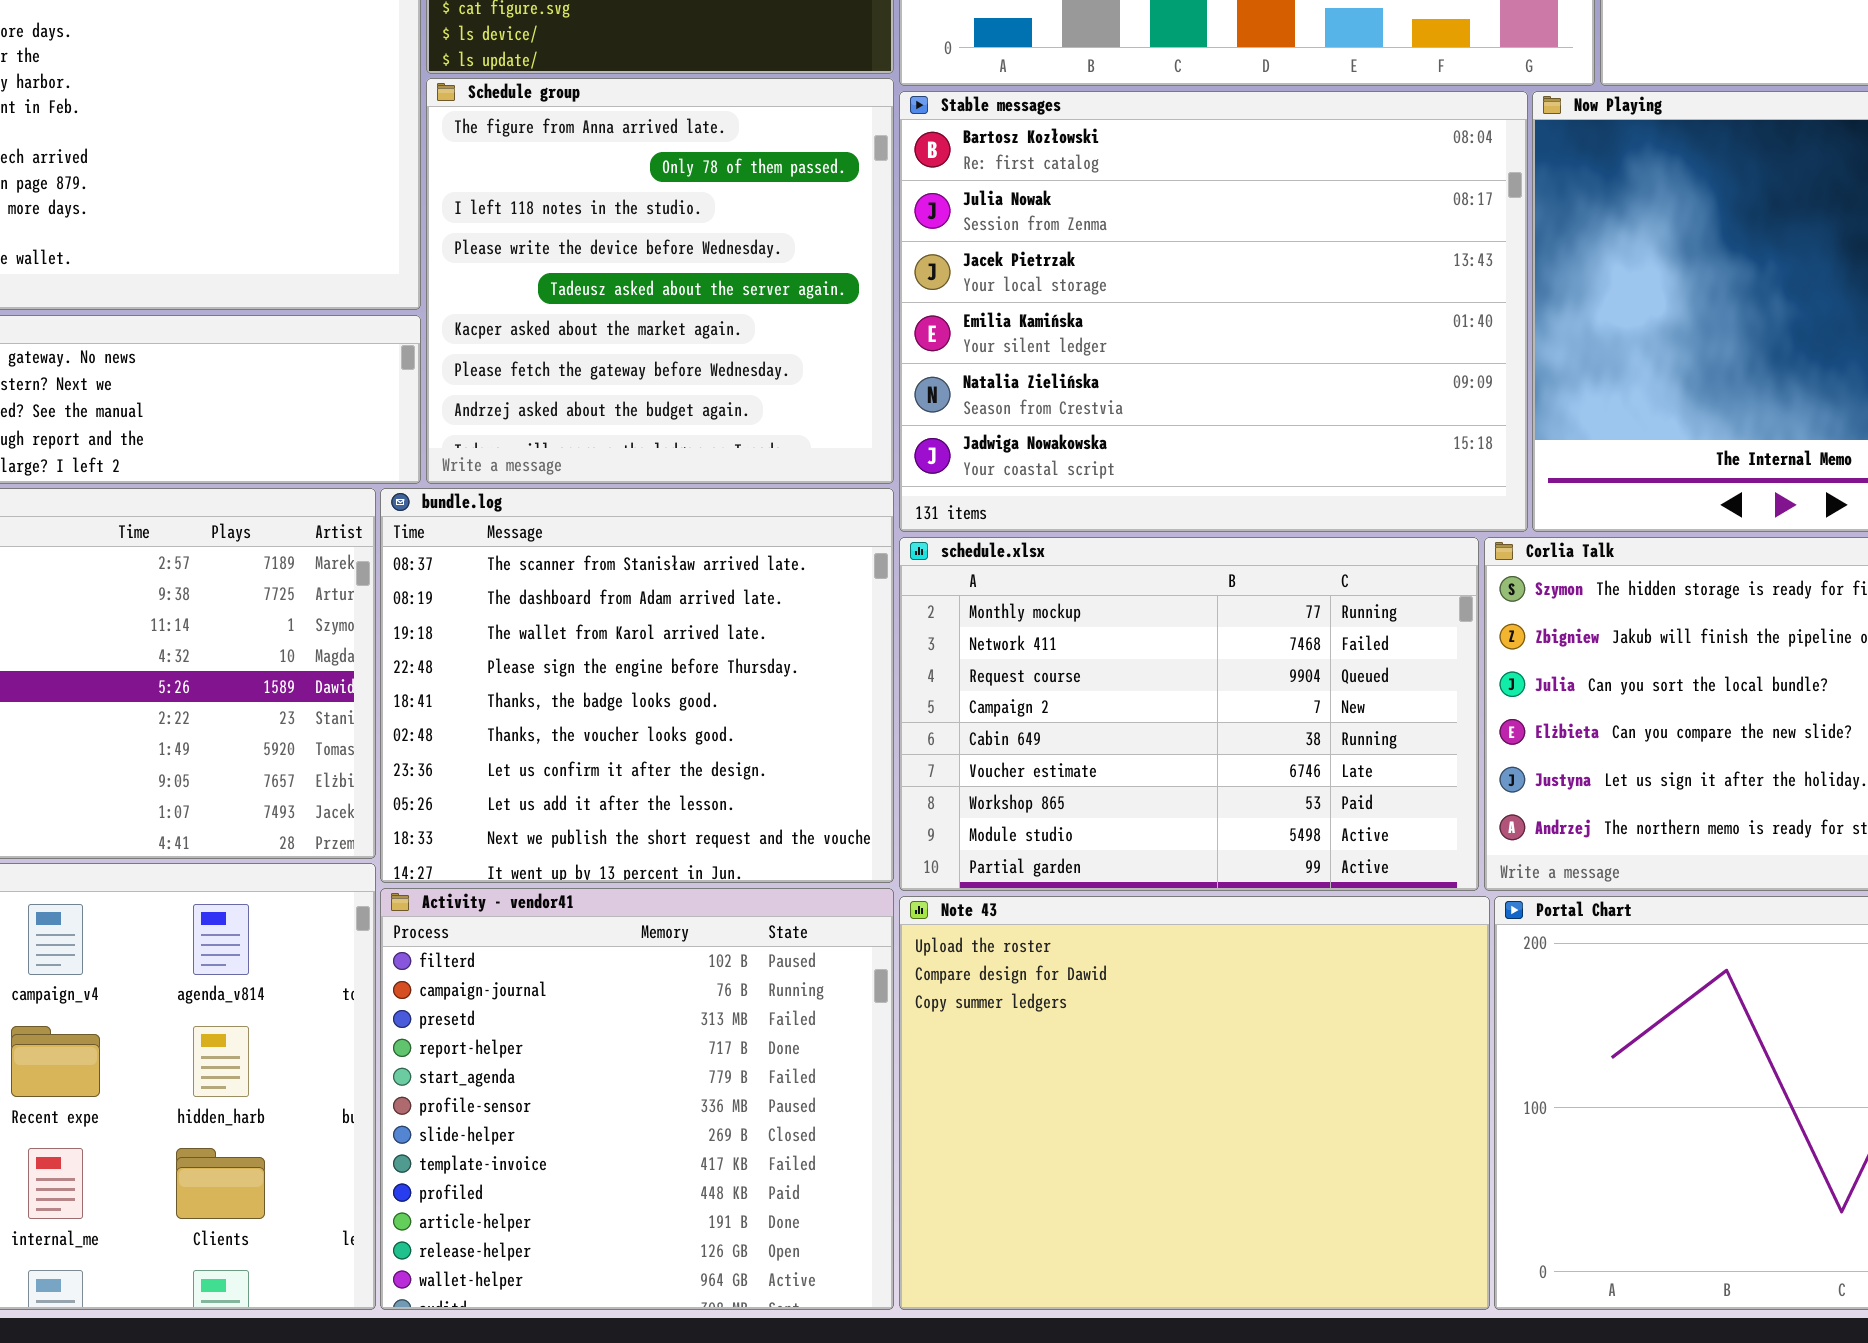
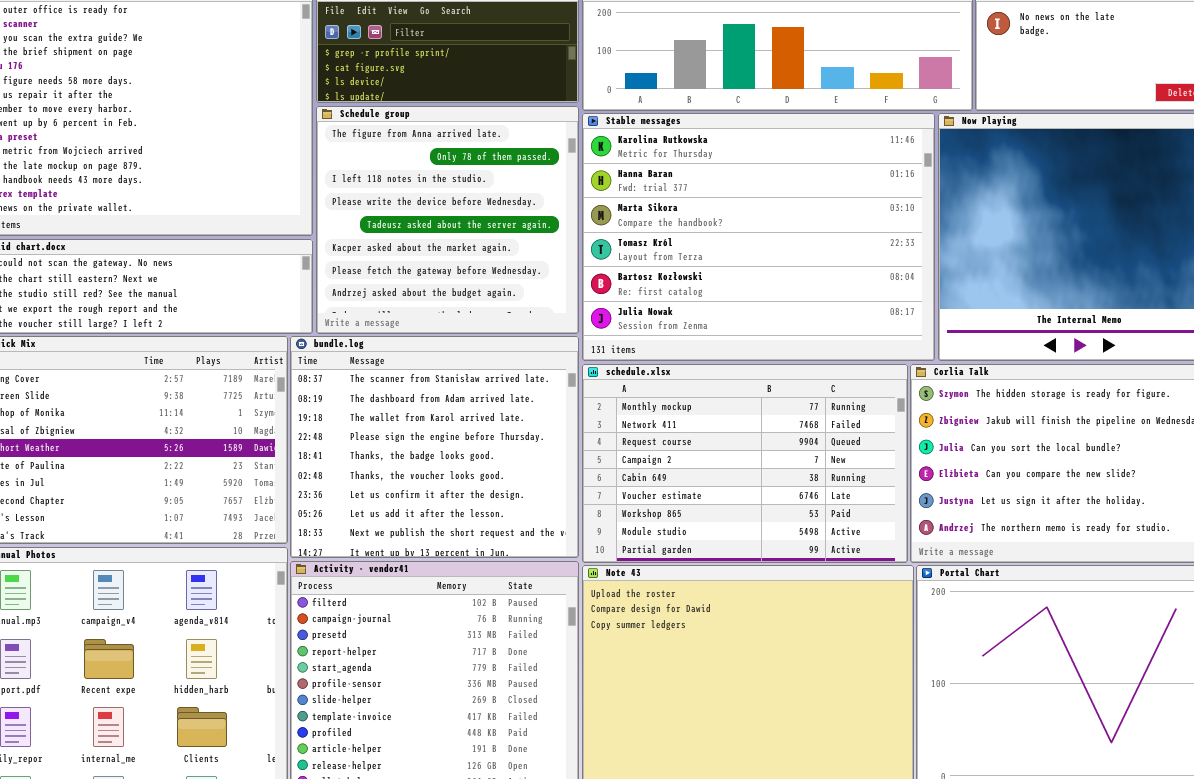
Stable messages: [899,91,1528,532] -> [582,113,935,361], scrolled up 4 rows

